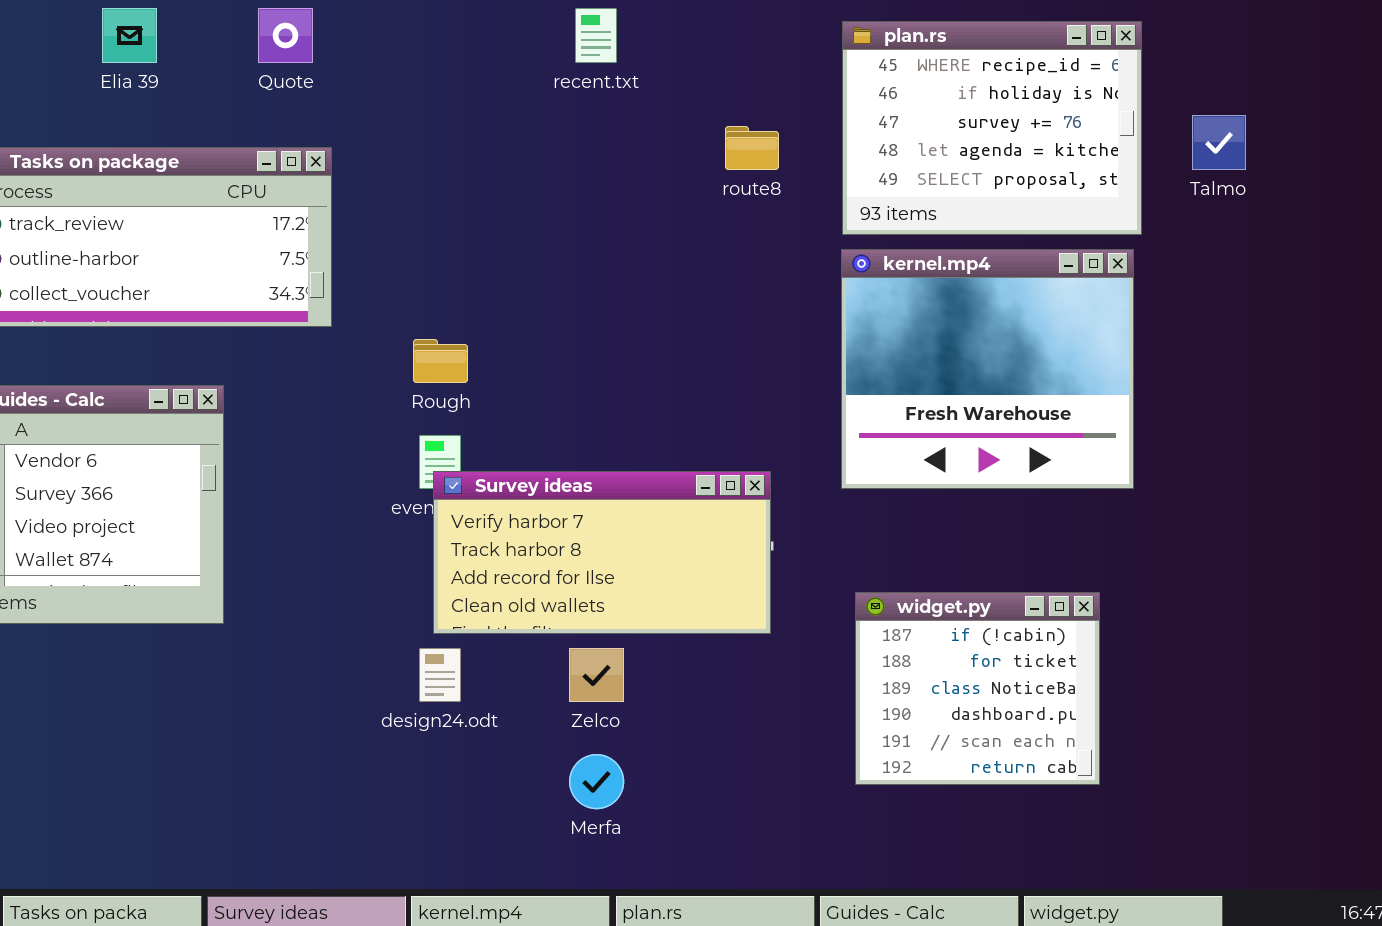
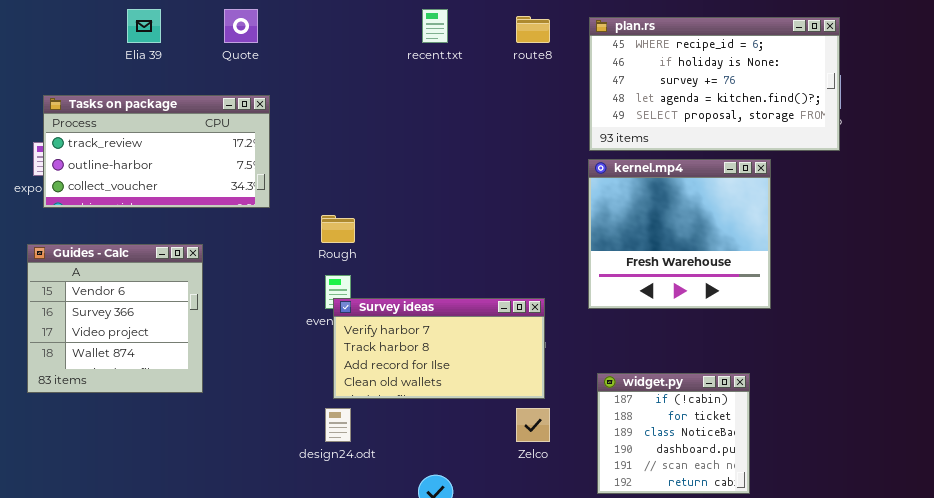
plan.rs: [842,21,1142,235] -> [589,17,840,151], resized
route8: [725,126,779,170] -> [516,16,550,43], moved
Zelco: [569,648,624,702] -> [516,408,550,442], moved

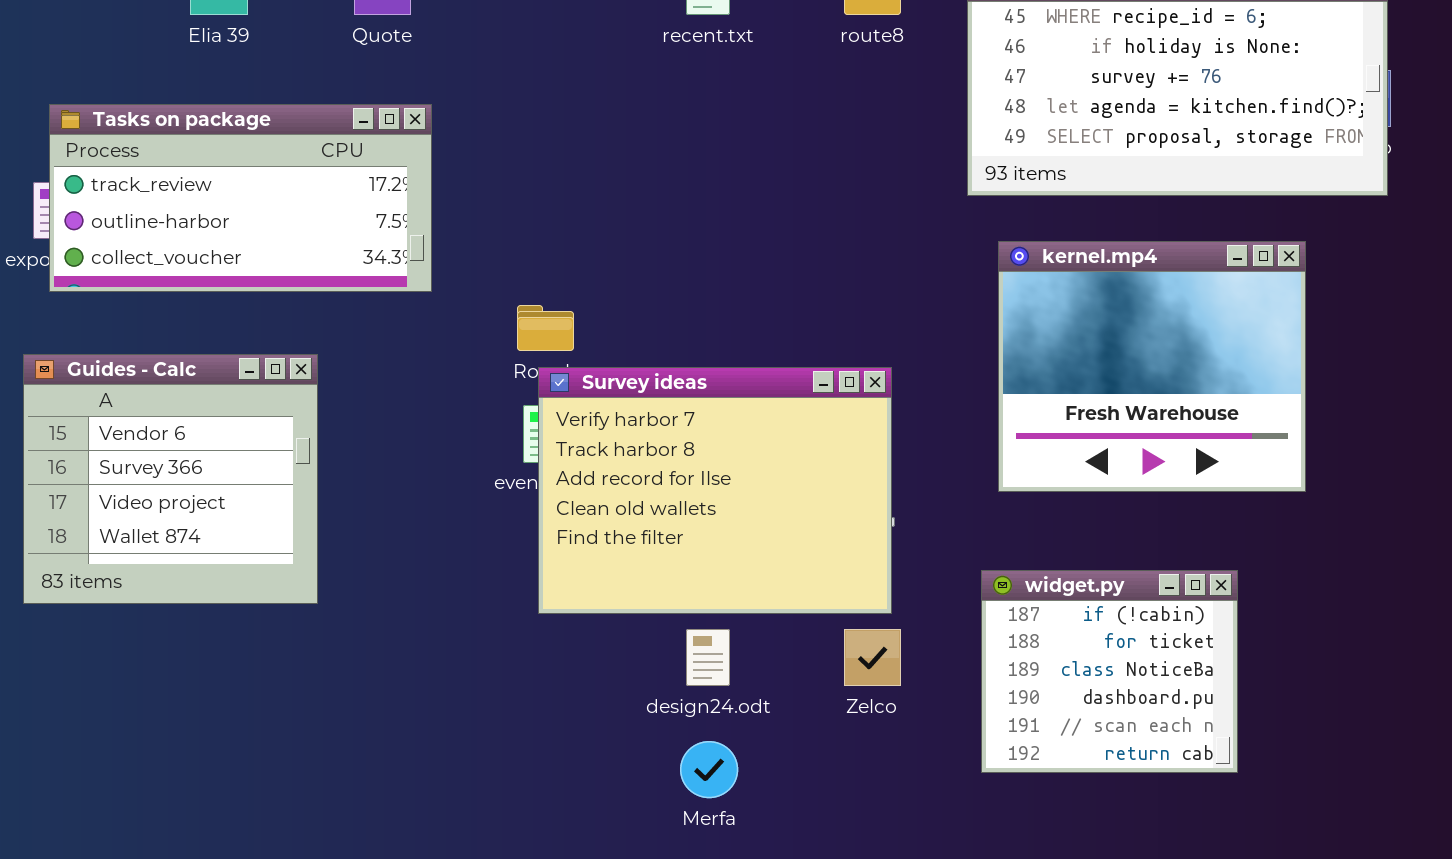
kernel.mp4: [588,159,771,309] -> [998,241,1306,492], moved
Survey ideas: [333,298,545,399] -> [538,367,892,614], resized
design24.odt: [325,408,351,442] -> [686,629,730,686], moved

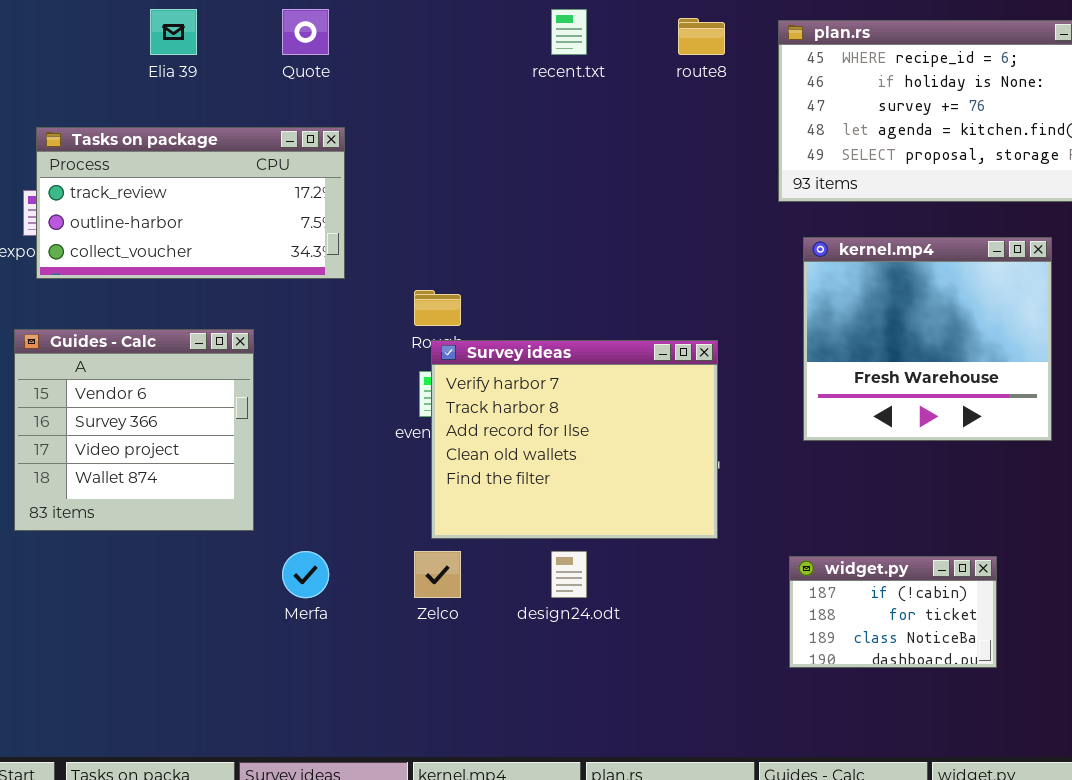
widget.py: [981,570,1238,773] -> [789,556,997,668], resized
Zelco: [844,629,901,686] -> [414,551,461,598], moved
Merfa: [680,741,738,798] -> [282,551,329,598], moved

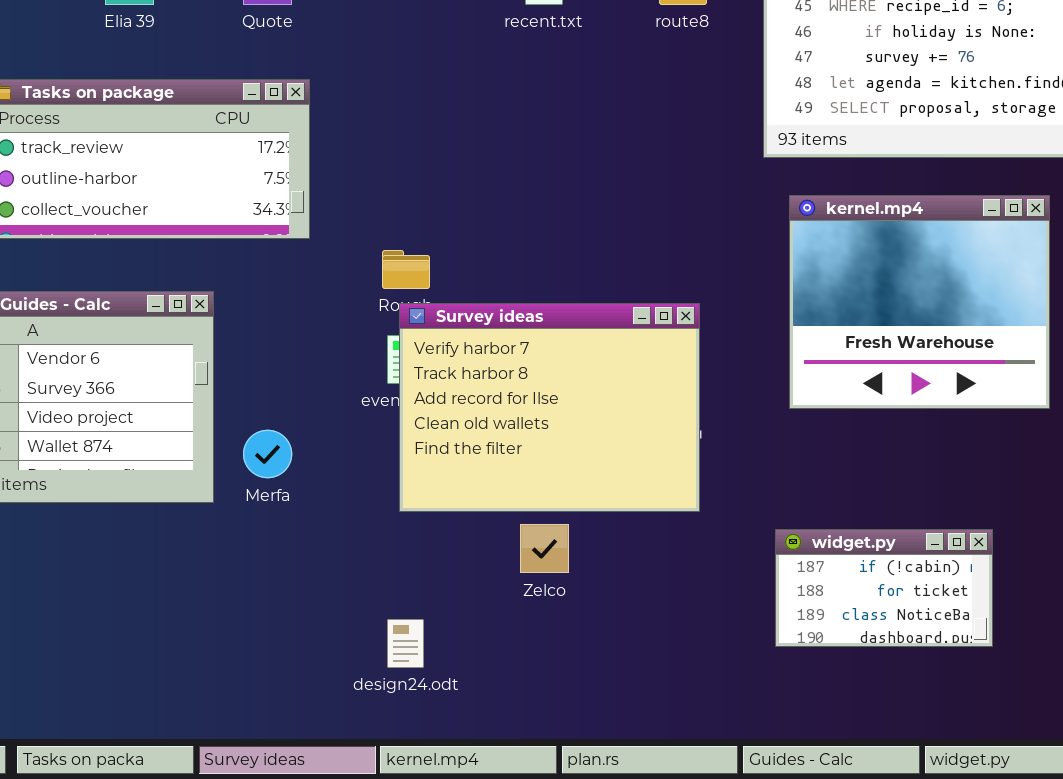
Merfa: [282,551,329,598] -> [243,430,292,478], moved
Zelco: [414,551,461,598] -> [520,524,569,573], moved
design24.odt: [551,551,587,598] -> [387,619,424,668], moved

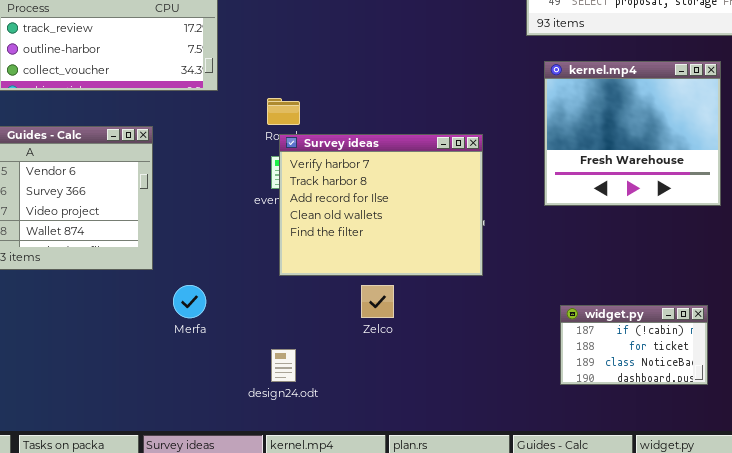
Merfa: [243,430,292,478] -> [173,285,206,318], moved
widget.py: [775,529,993,647] -> [560,305,708,385], moved

